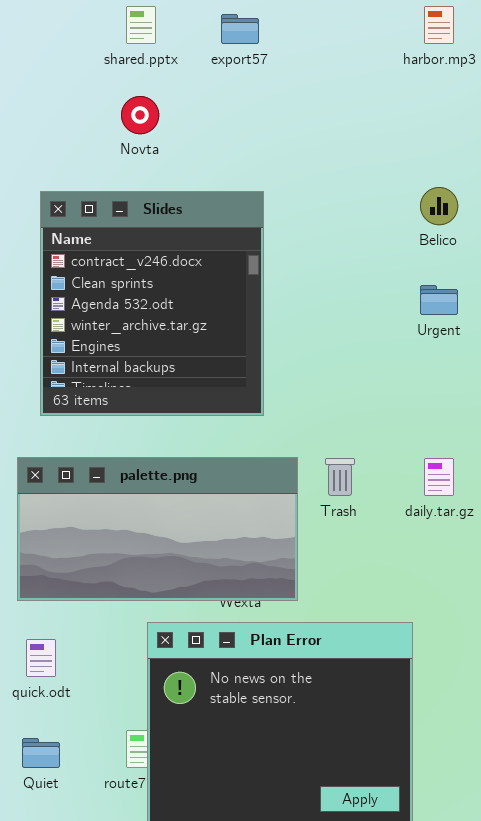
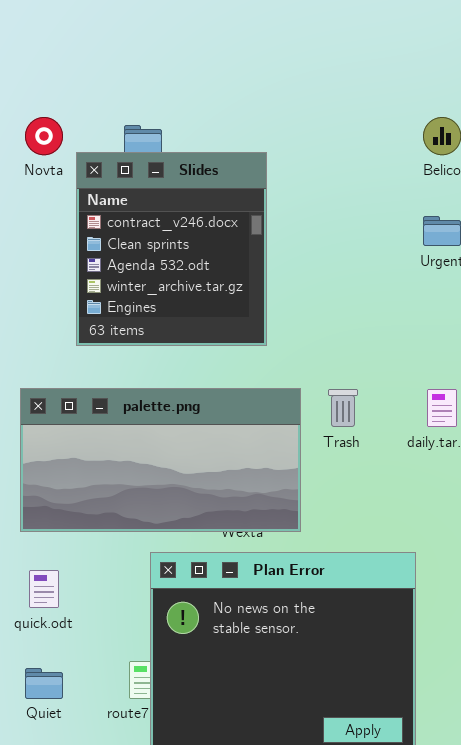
Novta: [121,96,159,134] -> [25,117,63,155], moved
Slides: [40,191,264,416] -> [76,152,267,346], resized

